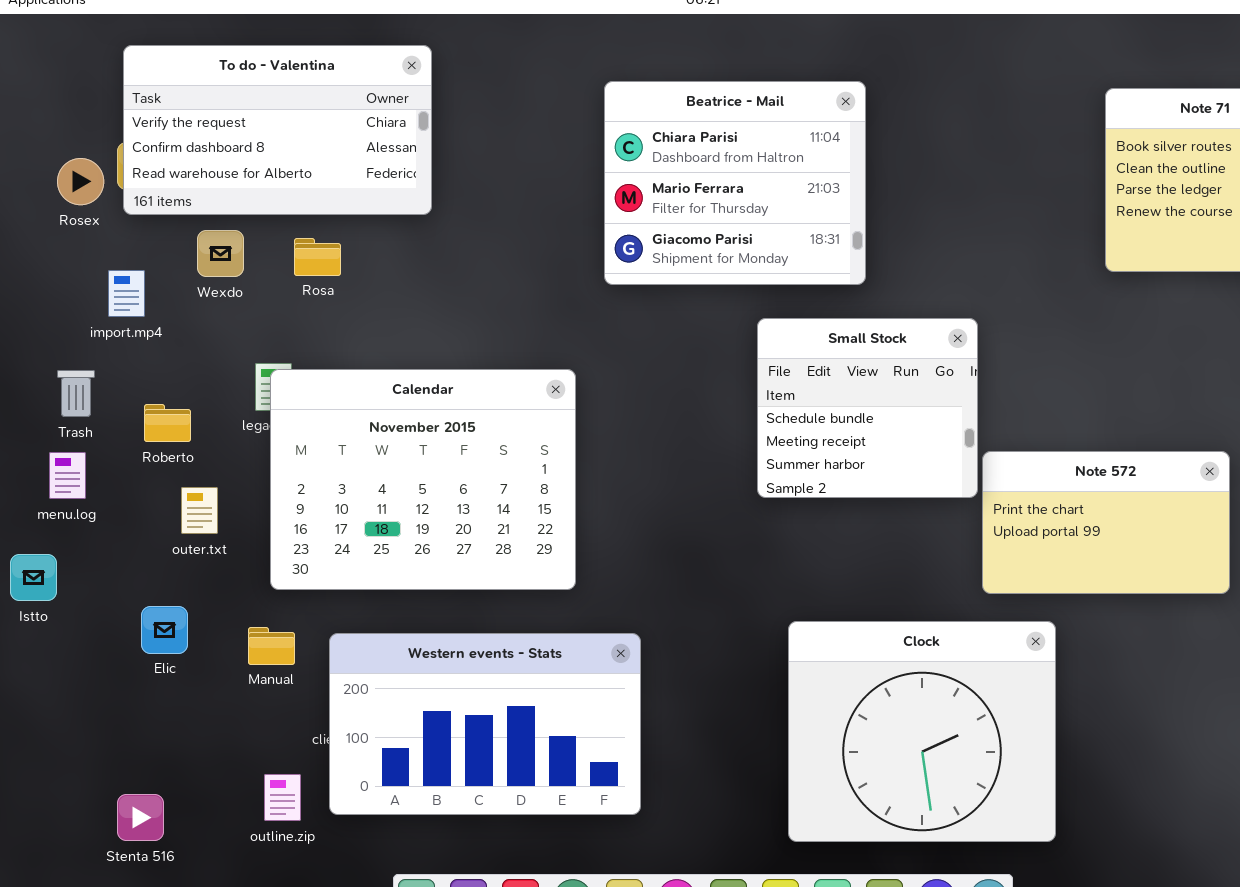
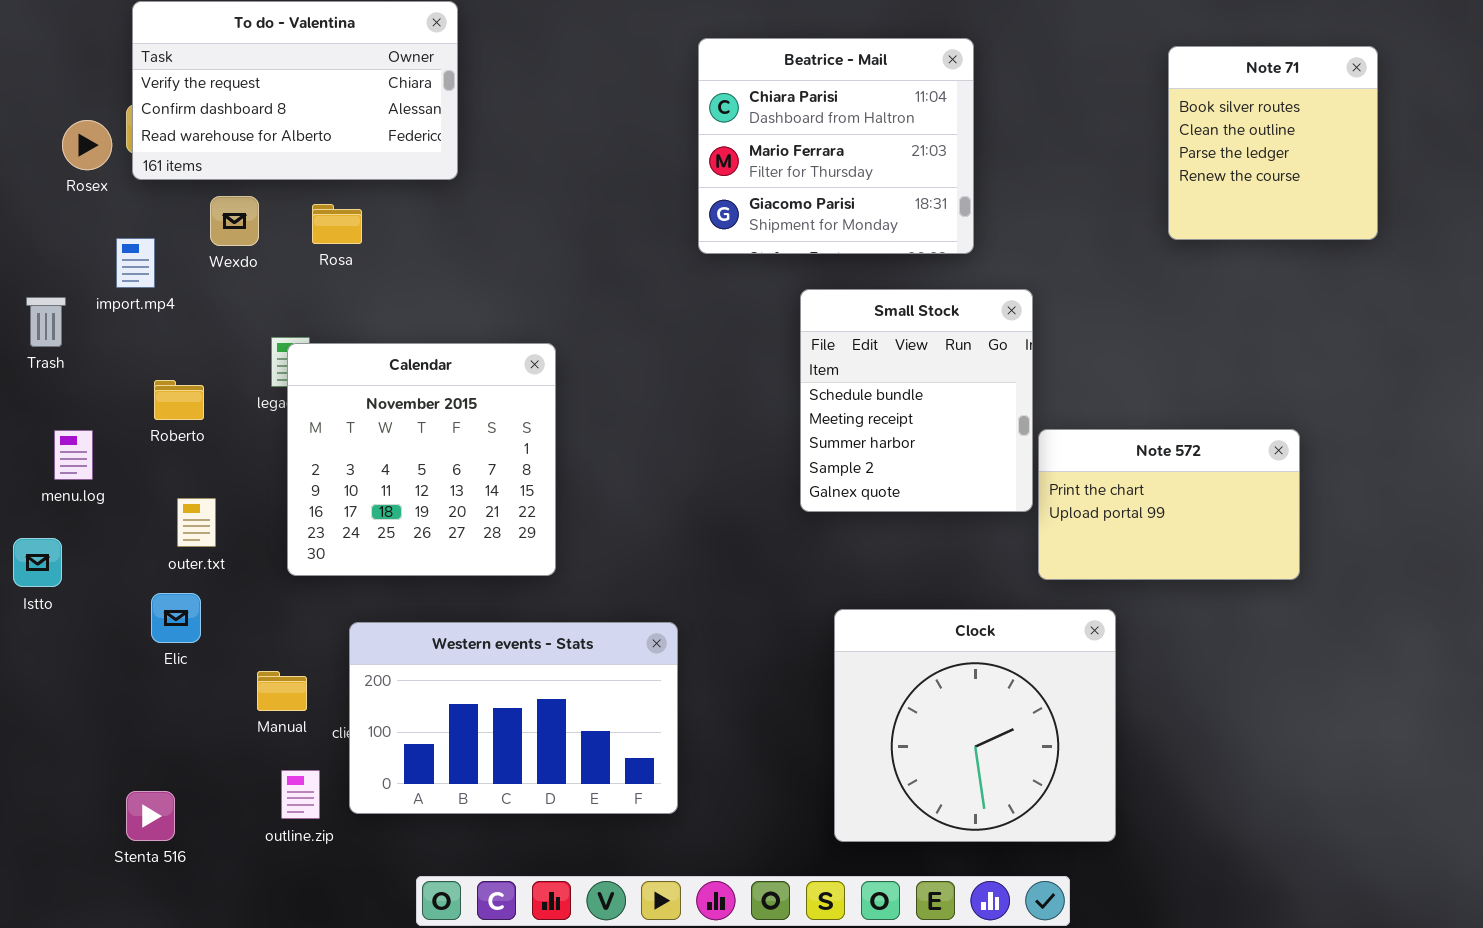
Beatrice - Mail: [604,81,866,285] -> [698,38,974,254], moved
Small Stock: [757,318,978,498] -> [800,289,1033,512], resized
Calendar: [270,369,576,590] -> [287,343,556,576], resized
Trash: [57,370,95,417] -> [26,297,66,347], moved
outer.txt: [181,487,218,534] -> [177,498,216,547], moved
Manual: [248,627,295,665] -> [257,671,307,711], moved

